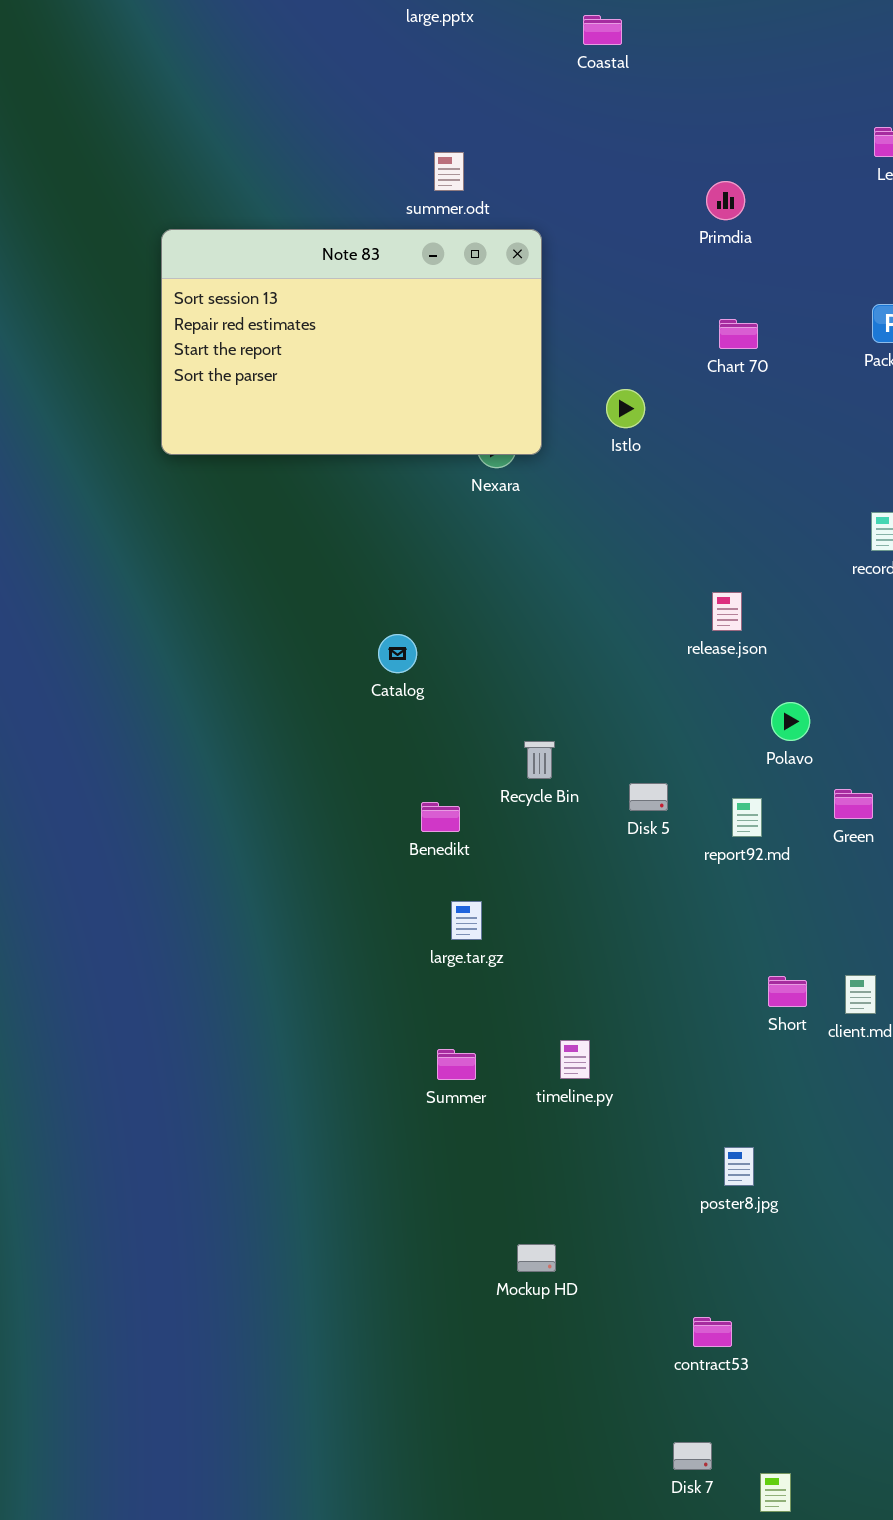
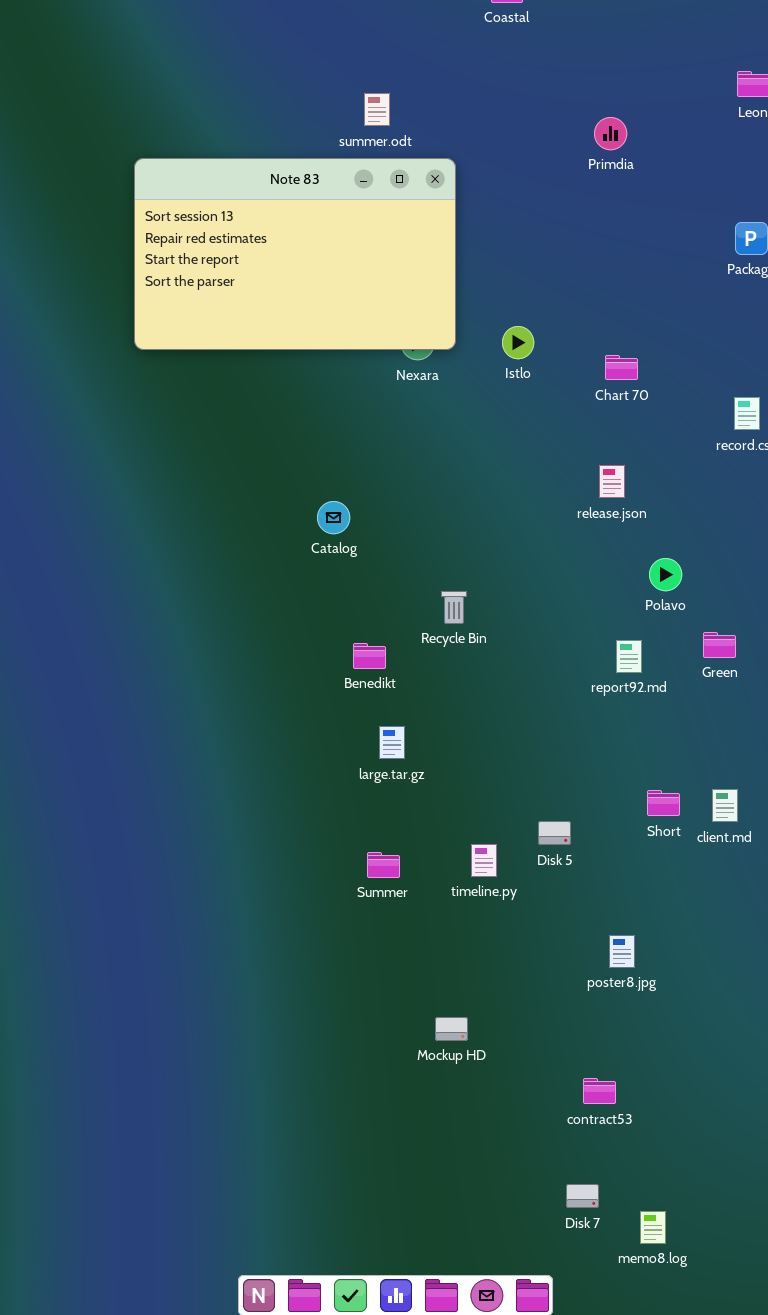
Chart 70: [719,319,758,349] -> [605,355,638,380], moved
Istlo: [606,389,645,428] -> [502,326,534,359], moved
Disk 5: [629,783,668,811] -> [538,821,571,845], moved

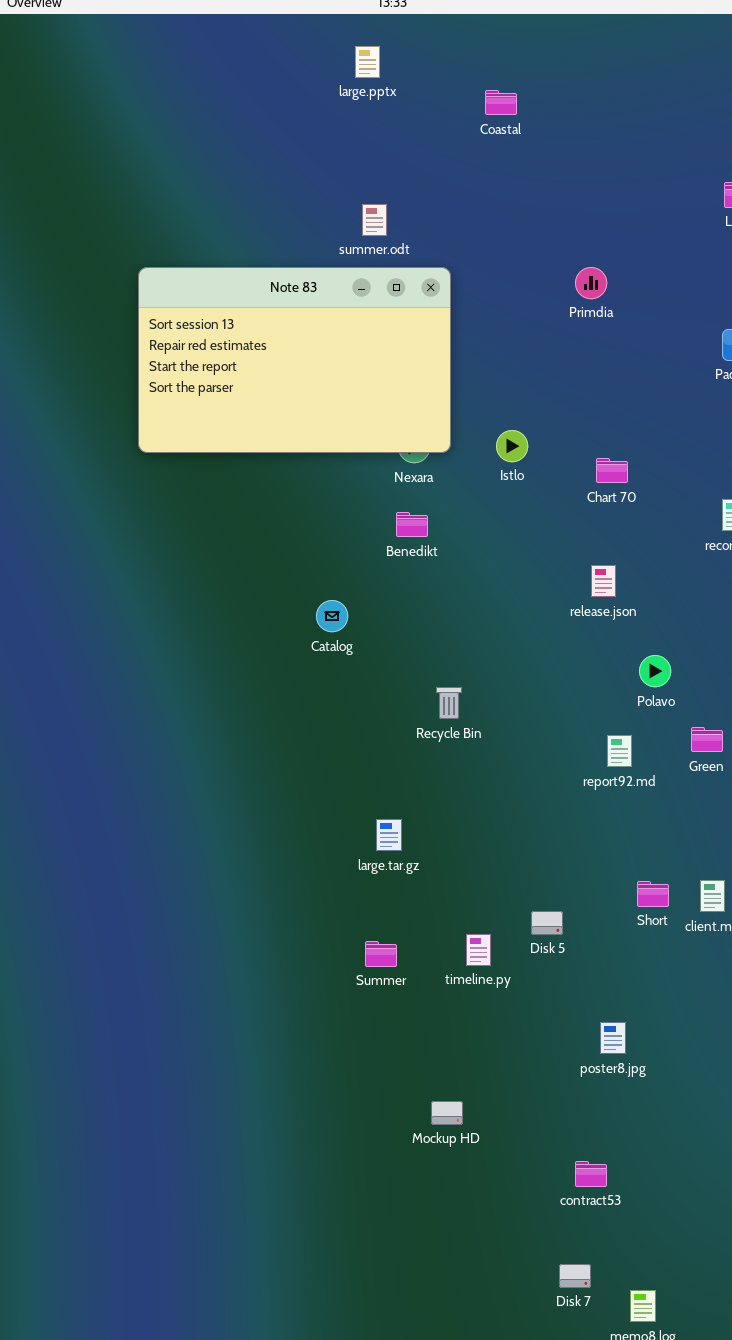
Primdia: [594,117,627,150] -> [575,267,607,299], moved
Benedikt: [353,643,386,669] -> [396,512,428,537], moved

